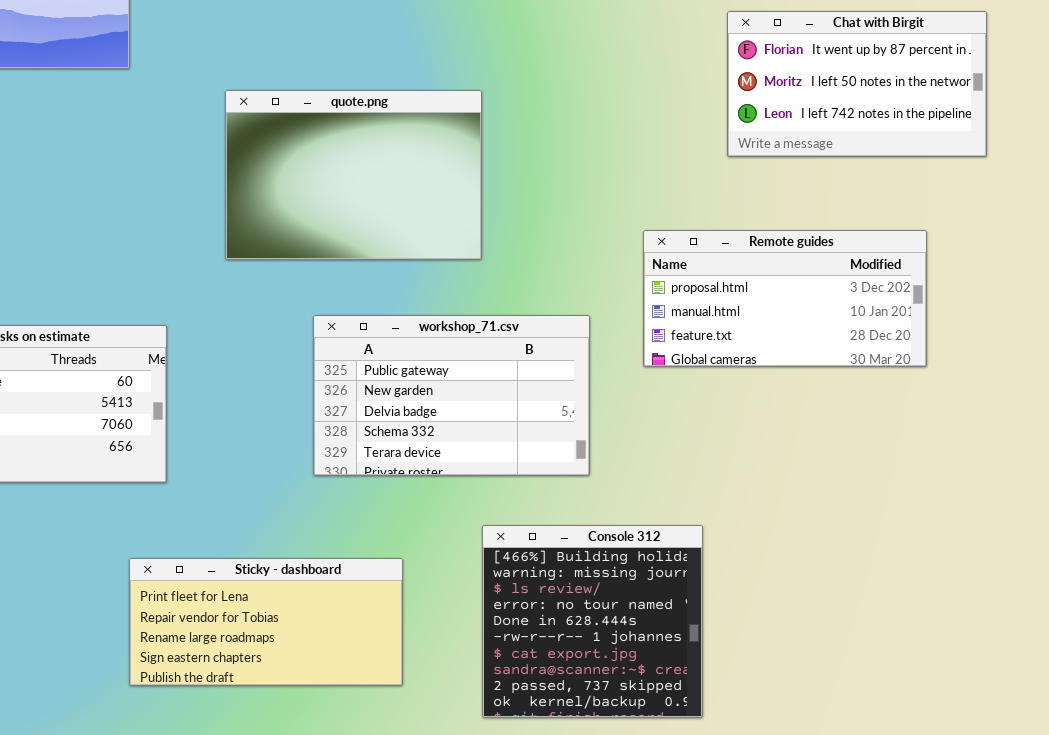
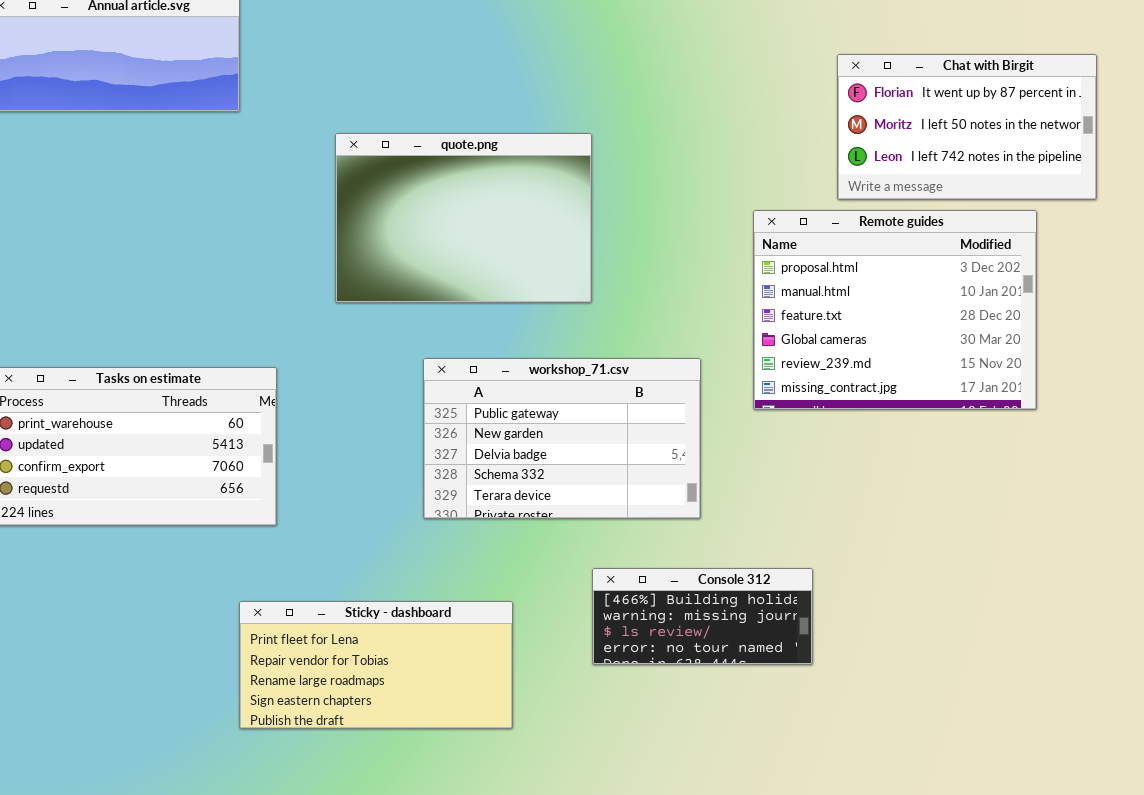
Remote guides: [643,230,927,367] -> [753,210,1037,410], resized
Console 312: [482,525,703,718] -> [592,568,813,665], resized

